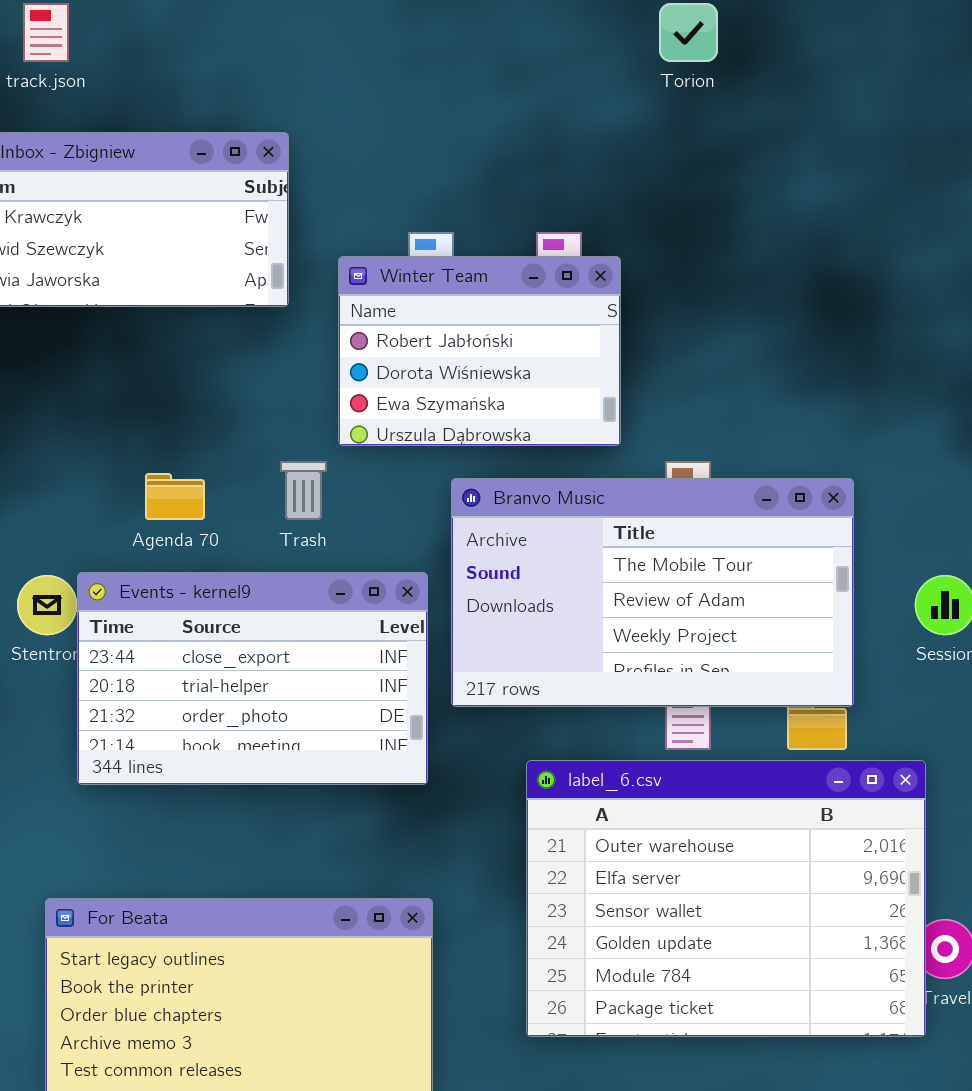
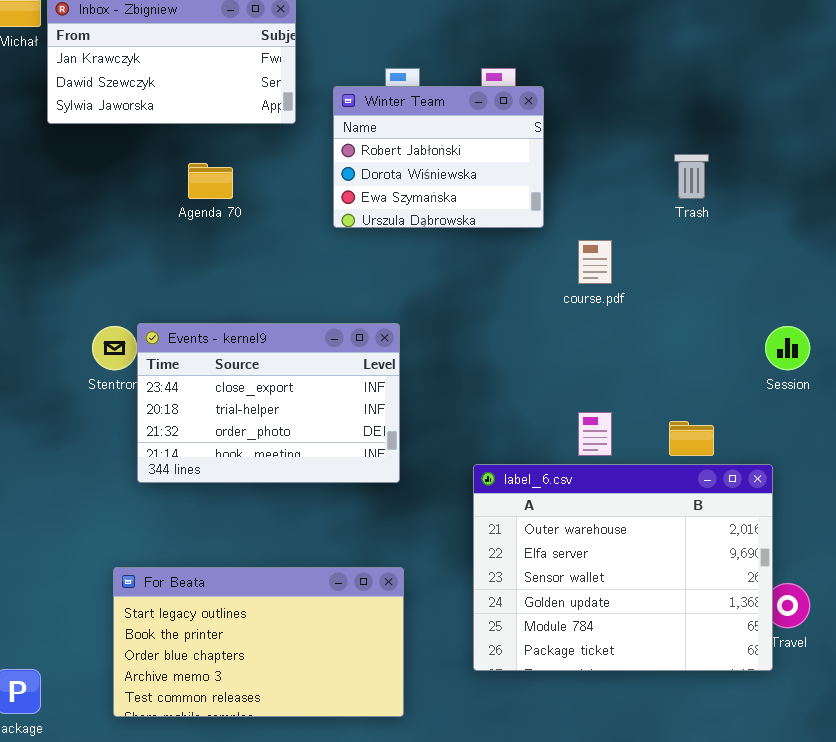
Trash: [280,461,327,520] -> [674,154,709,199], moved
Agenda 70: [145,473,205,520] -> [188,163,233,199], moved
Branvo Music: [451,478,854,707] -> none, closed

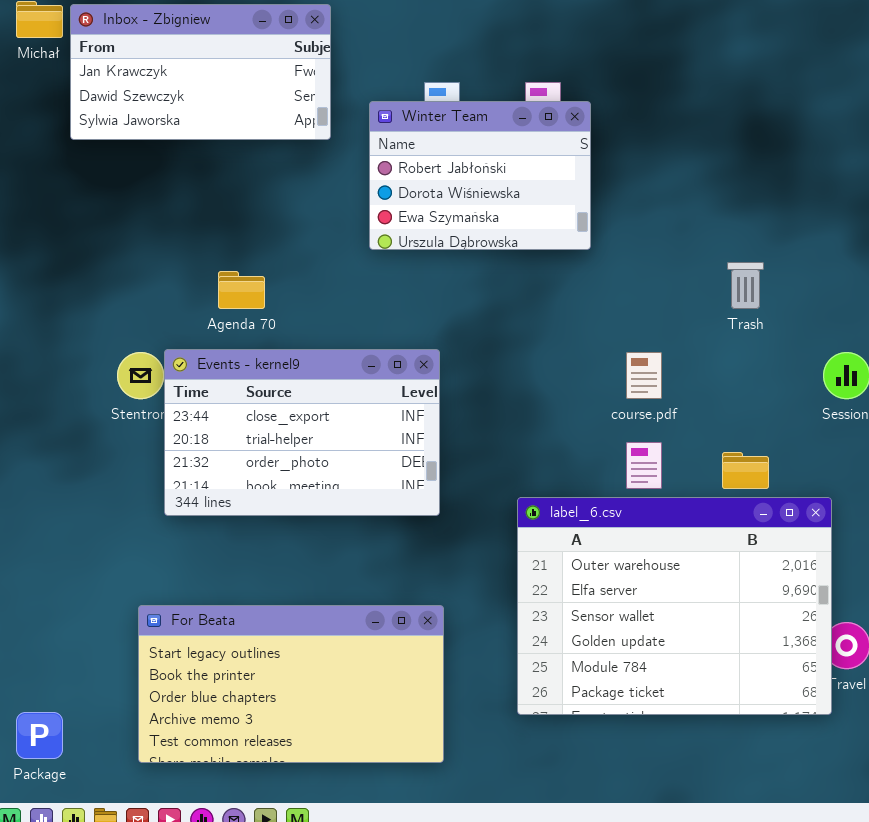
Trash: [674,154,709,199] -> [727,262,764,309], moved
Agenda 70: [188,163,233,199] -> [218,271,265,309], moved
course.pdf: [578,240,612,284] -> [626,352,662,399], moved

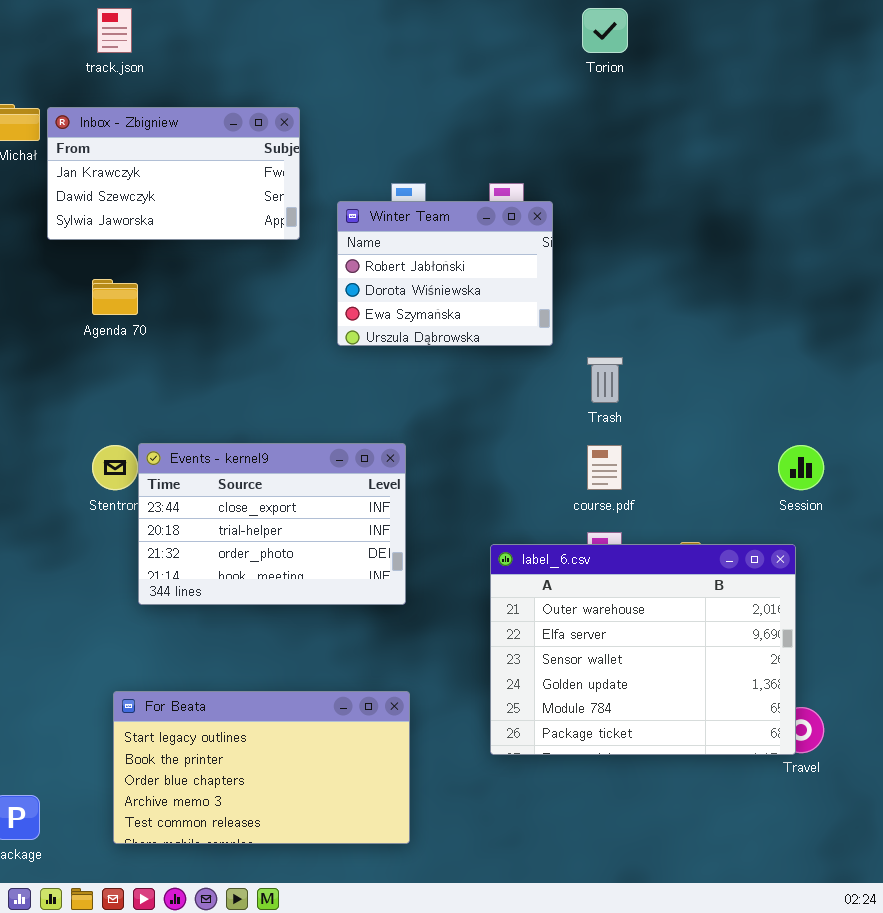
Trash: [727,262,764,309] -> [587,357,623,403], moved
Agenda 70: [218,271,265,309] -> [92,279,138,315], moved
label_6.csv: [517,497,832,715] -> [490,544,796,755], moved

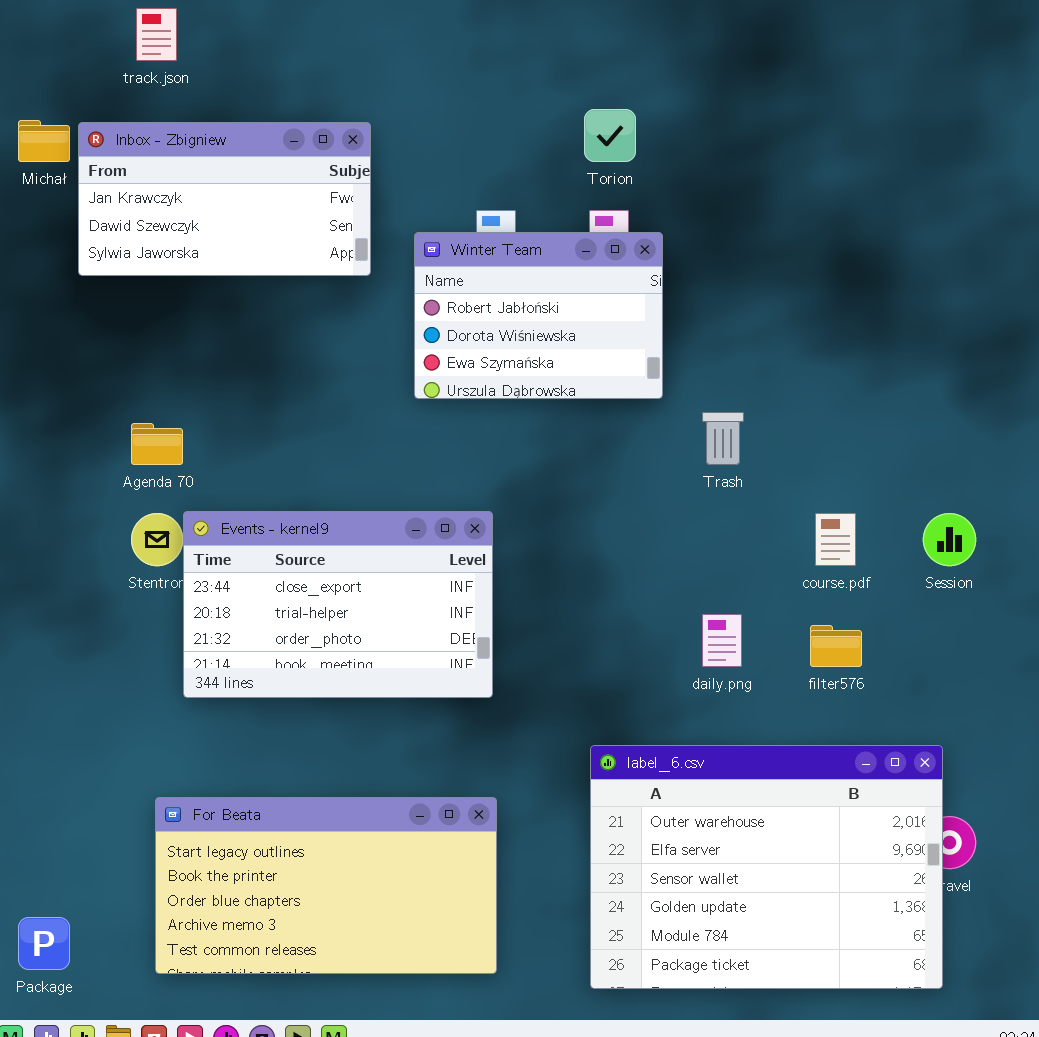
Torion: [582,8,628,53] -> [584,109,636,162], moved
Agenda 70: [92,279,138,315] -> [131,423,183,465], moved
course.pdf: [587,445,622,490] -> [815,513,856,566], moved
label_6.csv: [490,544,796,755] -> [590,745,943,989], moved

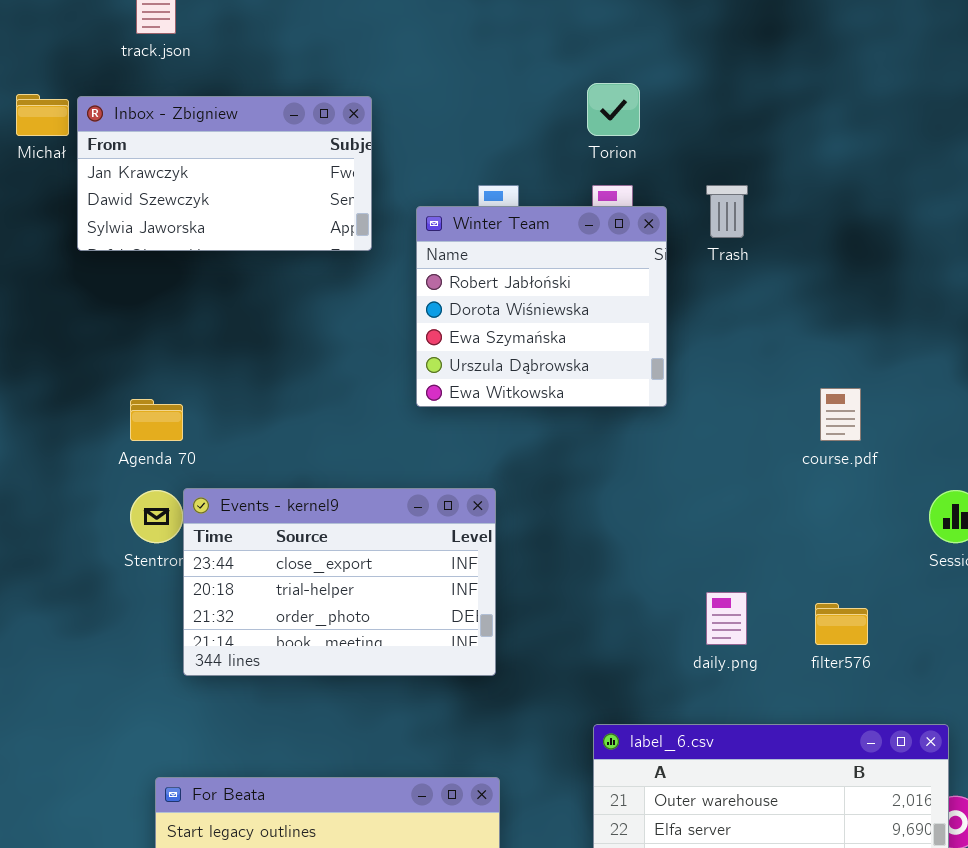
Winter Team: [414,232,663,399] -> [416,206,667,407], resized
Trash: [702,412,744,465] -> [706,185,748,238], moved
course.pdf: [815,513,856,566] -> [820,388,861,441], moved

